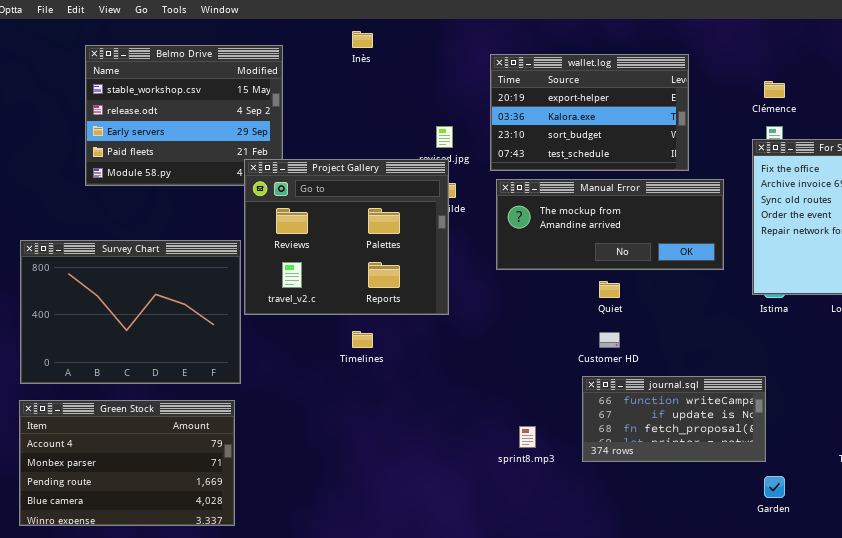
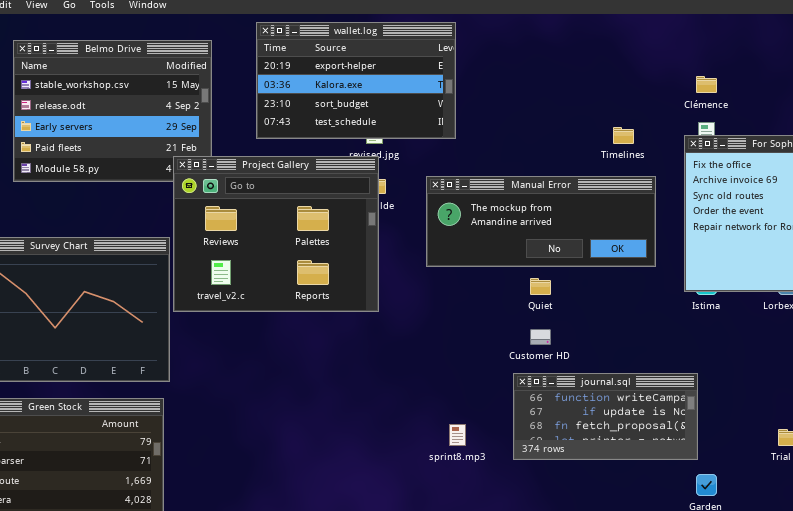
wallet.log: [490,54,689,171] -> [256,22,456,139], moved
Timelines: [352,331,373,348] -> [613,127,634,144], moved

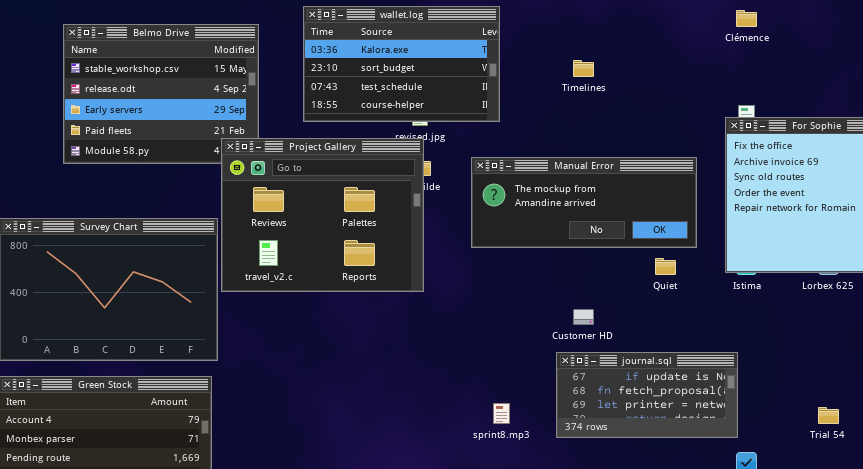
wallet.log: [256,22,456,139] -> [303,6,500,122], scrolled down 1 row
Clémence: [696,76,717,93] -> [736,10,757,27], moved
Timelines: [613,127,634,144] -> [573,60,594,77], moved
Quiet: [530,278,551,295] -> [655,258,676,275], moved
journal.sql: [513,373,698,460] -> [556,352,738,438], scrolled down 1 row

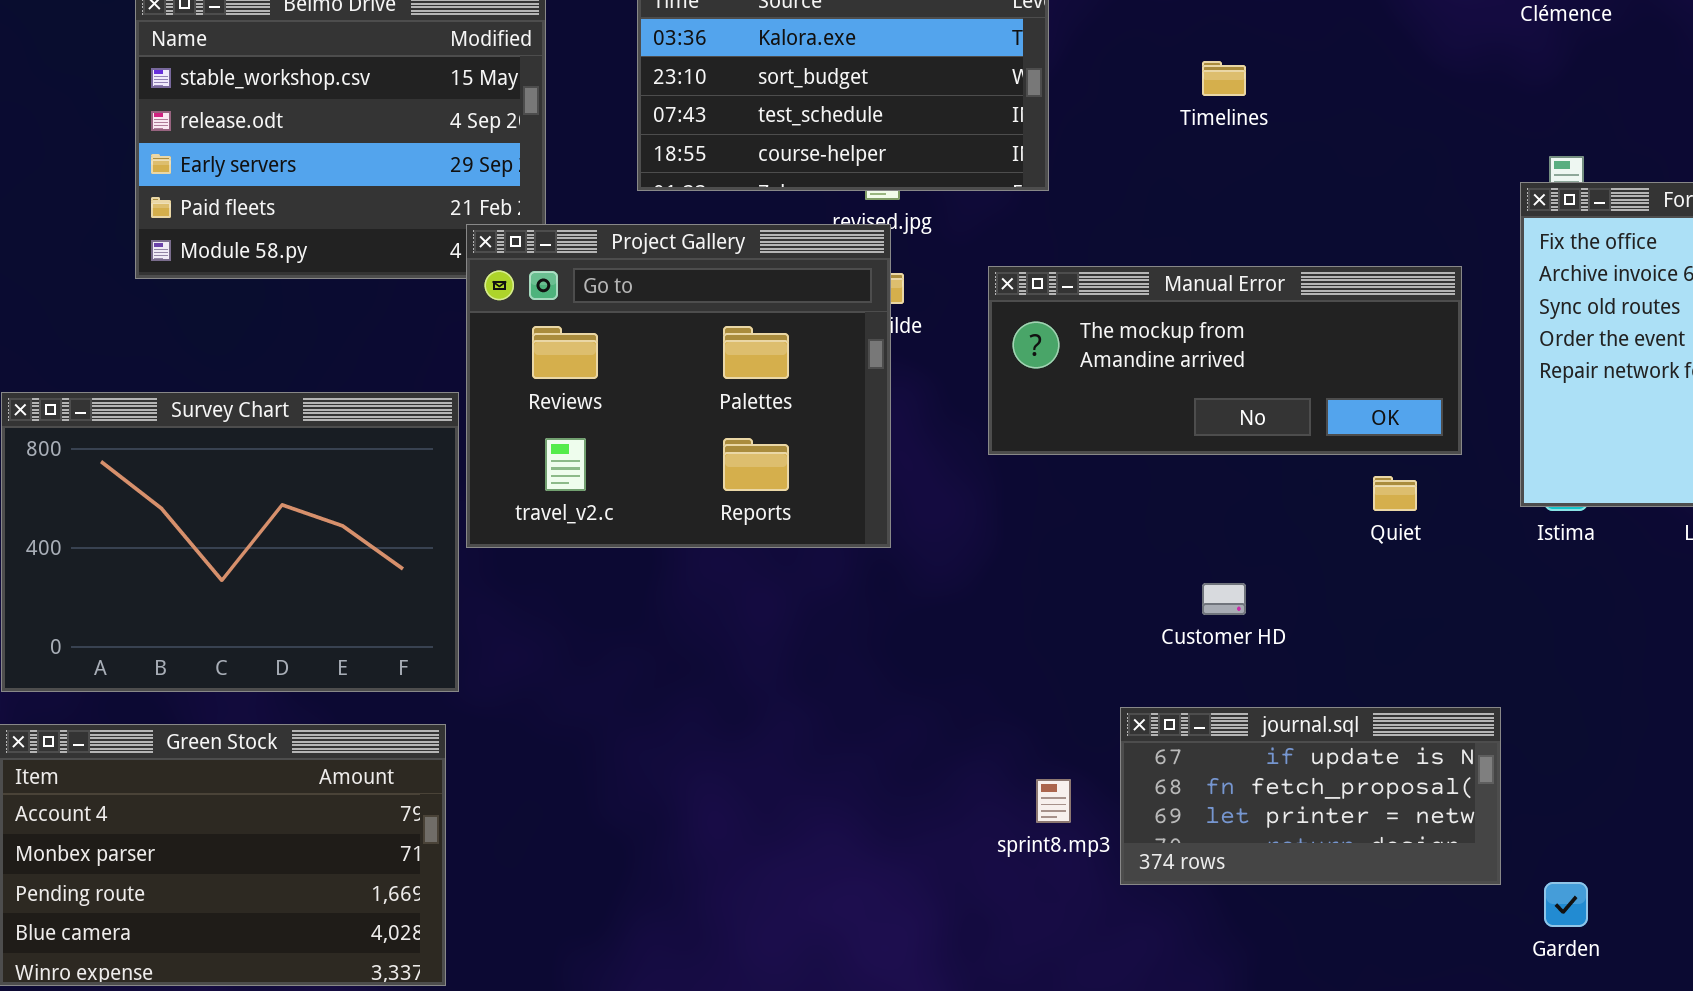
journal.sql: [556,352,738,438] -> [1120,707,1501,885], moved

